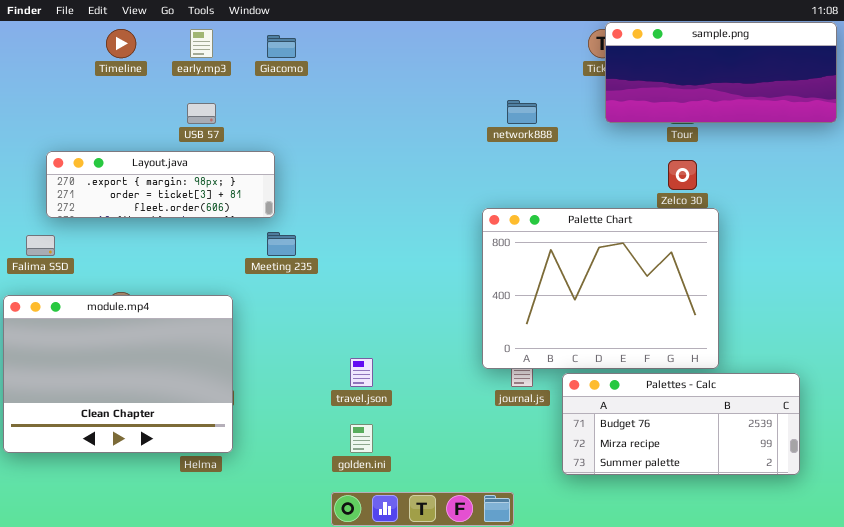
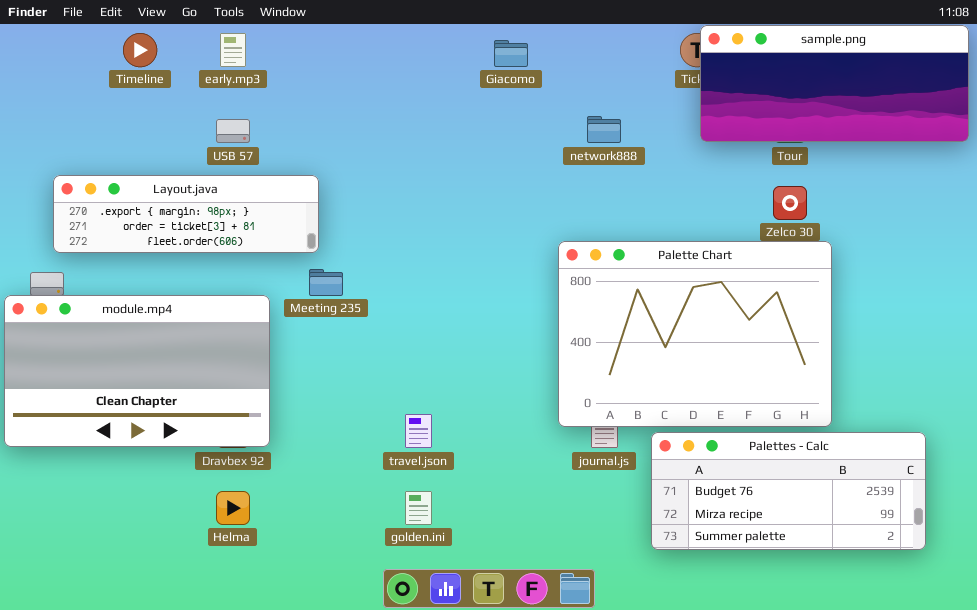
Giacomo: [267,35,296,58] -> [494,40,528,67], moved
module.mp4: [3,295,233,453] -> [4,295,270,447], moved, resized

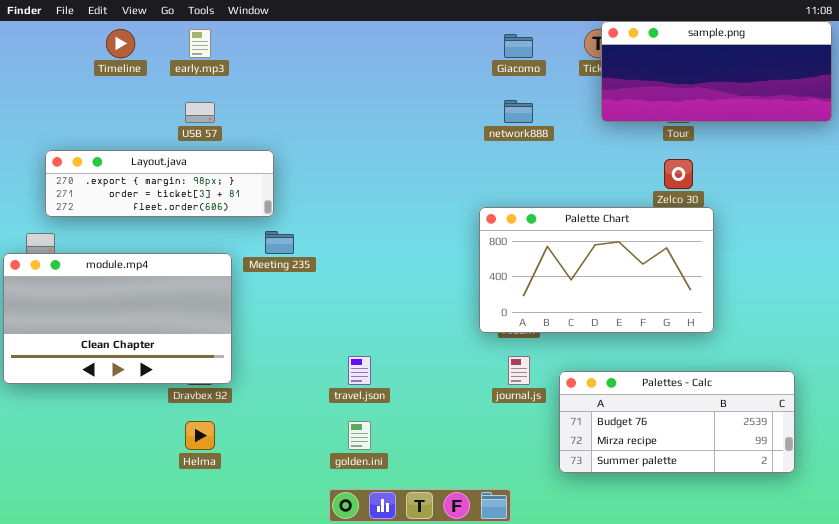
Giacomo: [494,40,528,67] -> [504,34,533,58], moved
Palette Chart: [558,241,832,427] -> [479,207,714,333], resized

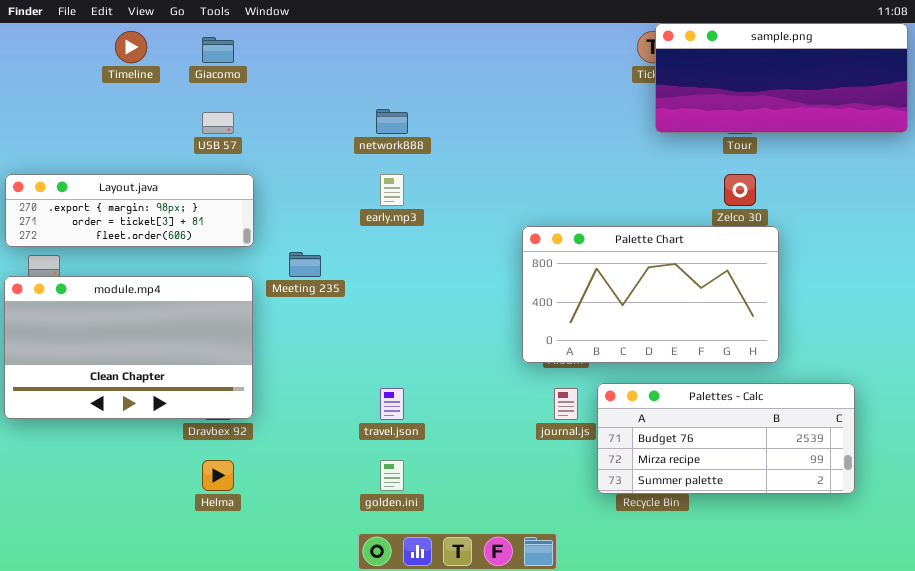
early.mp3: [189,29,211,58] -> [380,174,404,206], moved
Giacomo: [504,34,533,58] -> [202,37,234,63], moved
network888: [504,100,533,123] -> [376,109,408,134], moved
Layout.java: [45,150,274,217] -> [5,174,254,247], moved
Palettes - Calc: [559,371,795,473] -> [597,383,855,494], moved

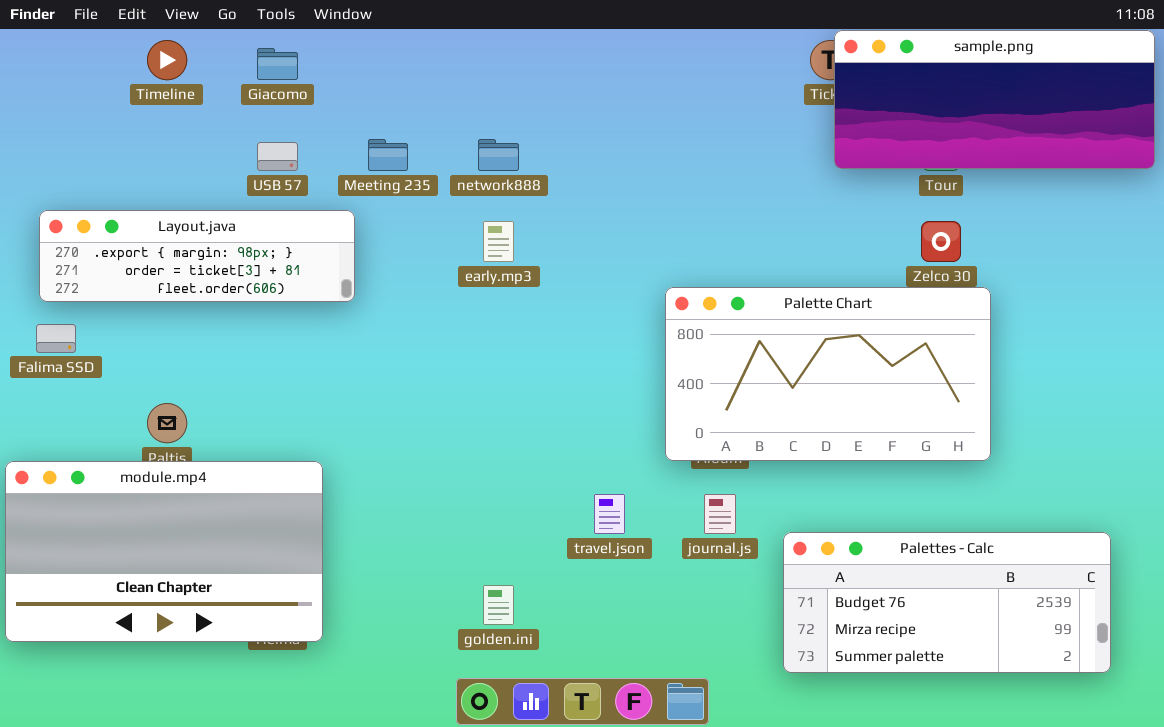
Layout.java: [5,174,254,247] -> [39,210,355,302], moved
Meeting 235: [289,252,321,277] -> [368,139,408,171], moved
module.mp4: [4,276,253,419] -> [5,461,323,642], moved
Palettes - Calc: [597,383,855,494] -> [783,532,1111,673], moved
travel.json: [380,388,404,420] -> [594,494,625,534], moved

